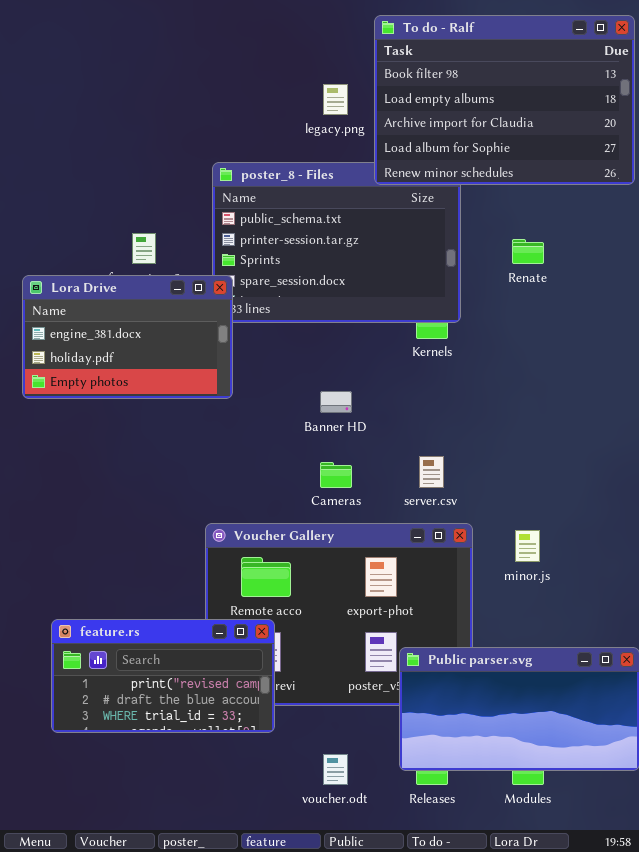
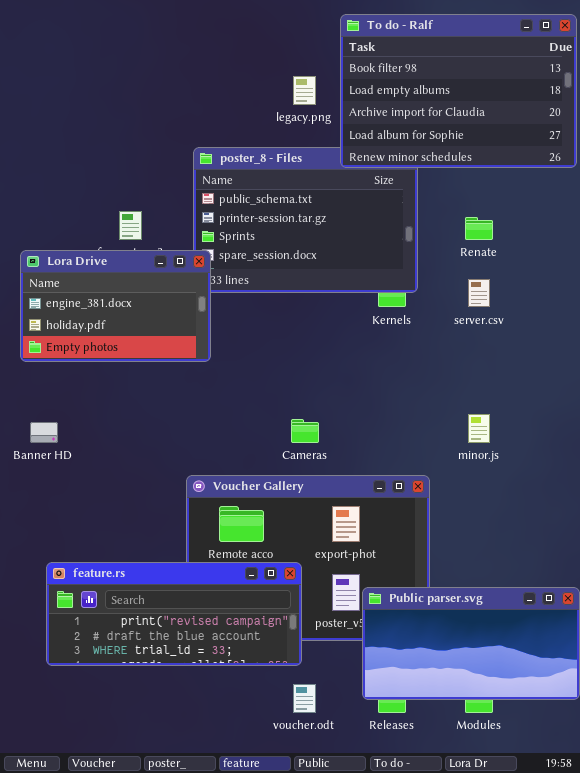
Banner HD: [320,391,352,413] -> [30,422,58,443], moved
server.csv: [419,456,444,488] -> [468,279,490,307], moved
minor.js: [515,530,540,562] -> [468,414,490,443], moved
feature.rs: [51,619,275,733] -> [46,562,302,666], resized

